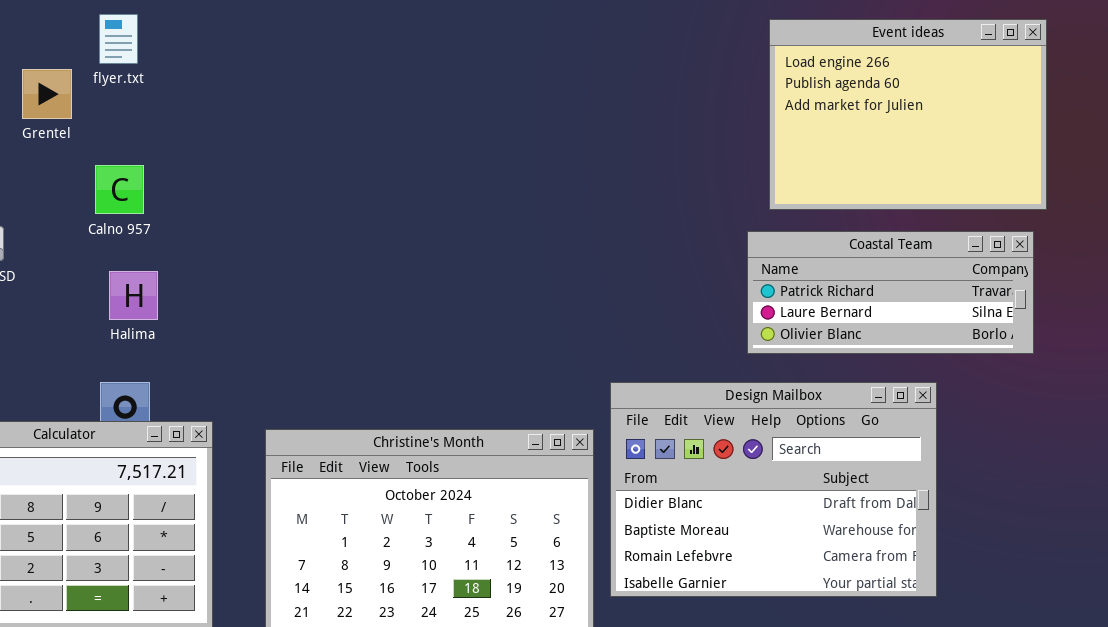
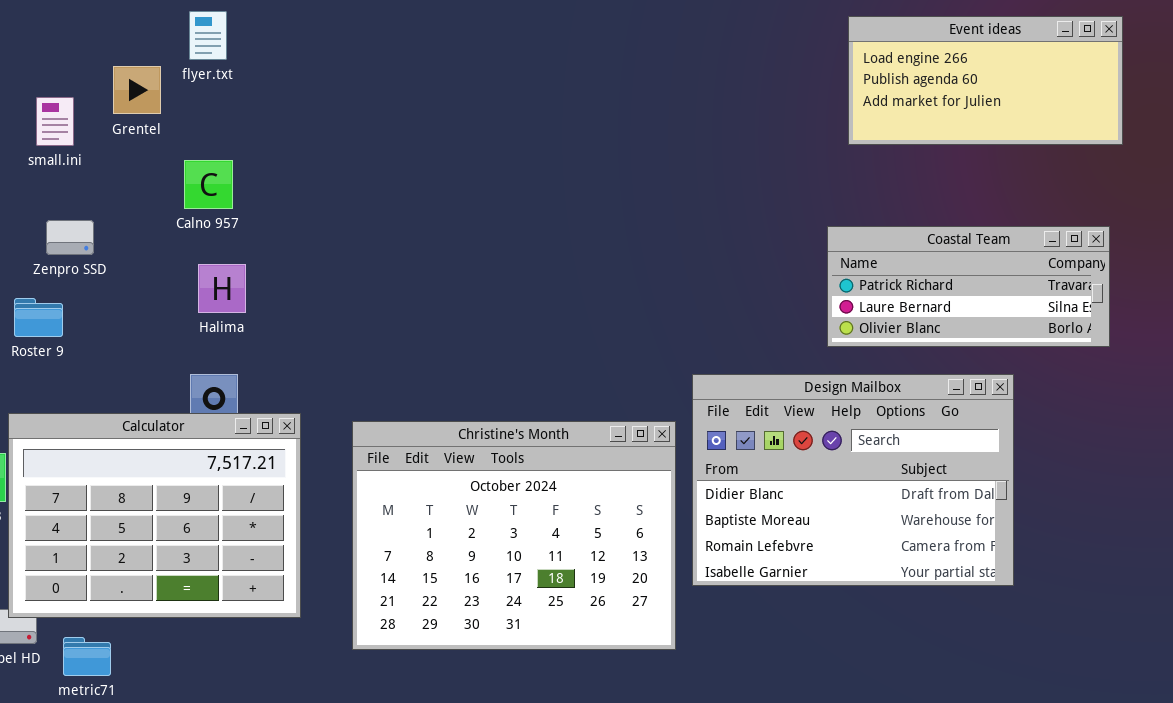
Event ideas: [769,19,1047,210] -> [848,16,1123,145], resized

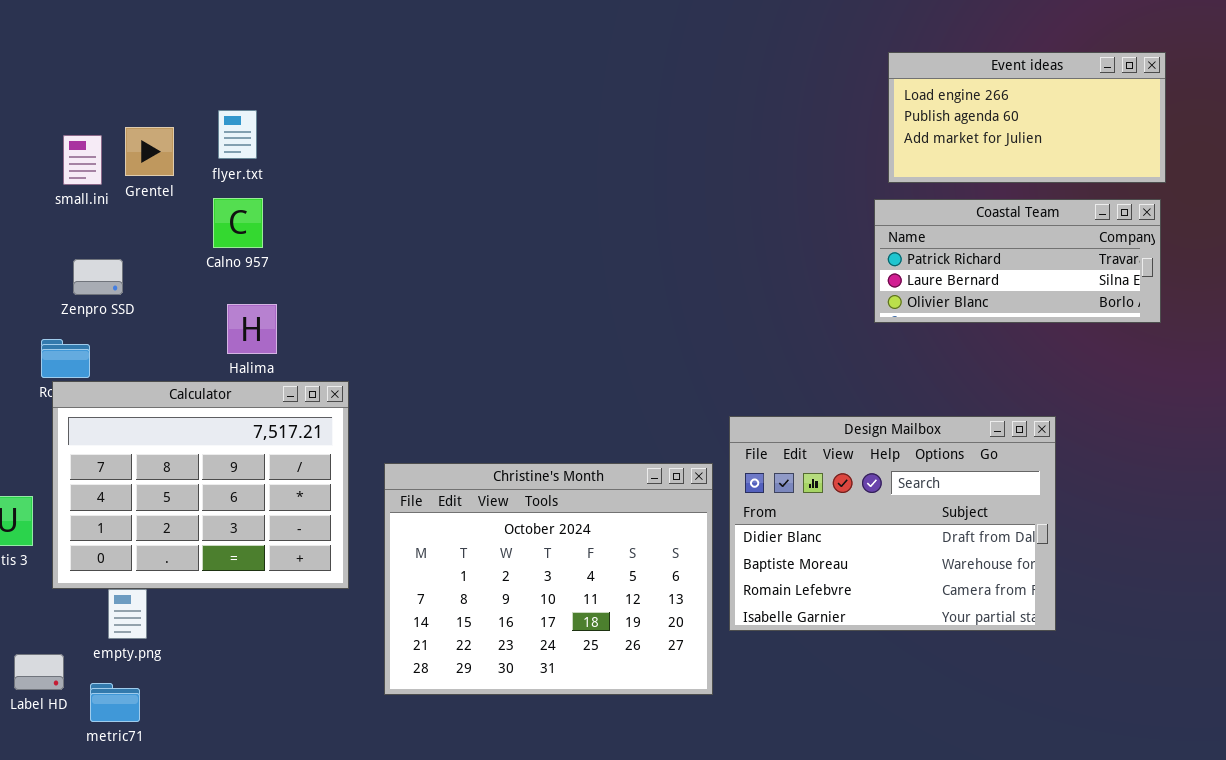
flyer.txt: [189,11,227,60] -> [218,110,257,159], moved
Grentel: [113,66,161,114] -> [125,127,174,176], moved
Coastal Team: [827,226,1110,347] -> [874,199,1161,323], moved
Calculator: [8,413,301,618] -> [52,381,349,589], moved

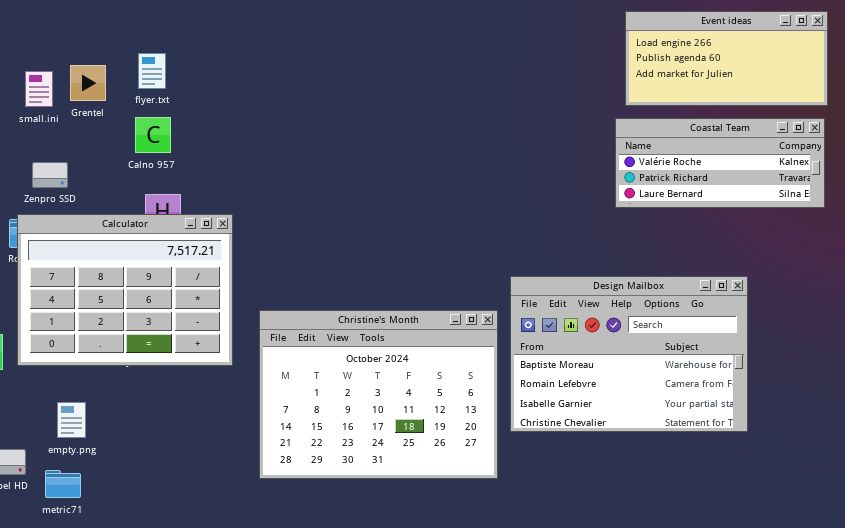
Coastal Team: [874,199,1161,323] -> [615,118,825,208], scrolled up 1 row
Calculator: [52,381,349,589] -> [17,214,233,366], moved
Design Mailbox: [729,416,1056,631] -> [510,276,748,432], scrolled down 1 row

